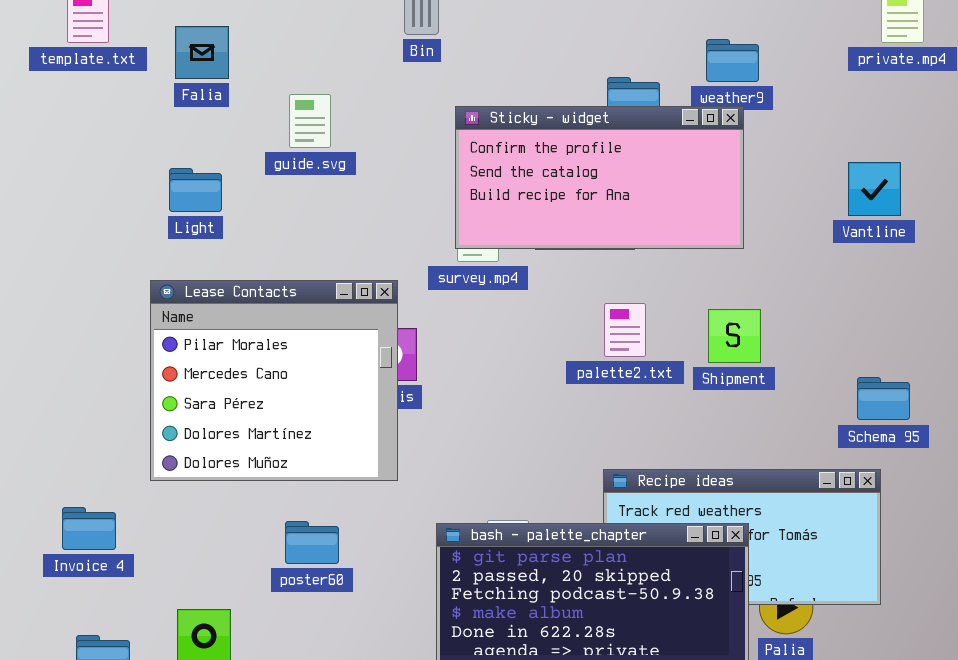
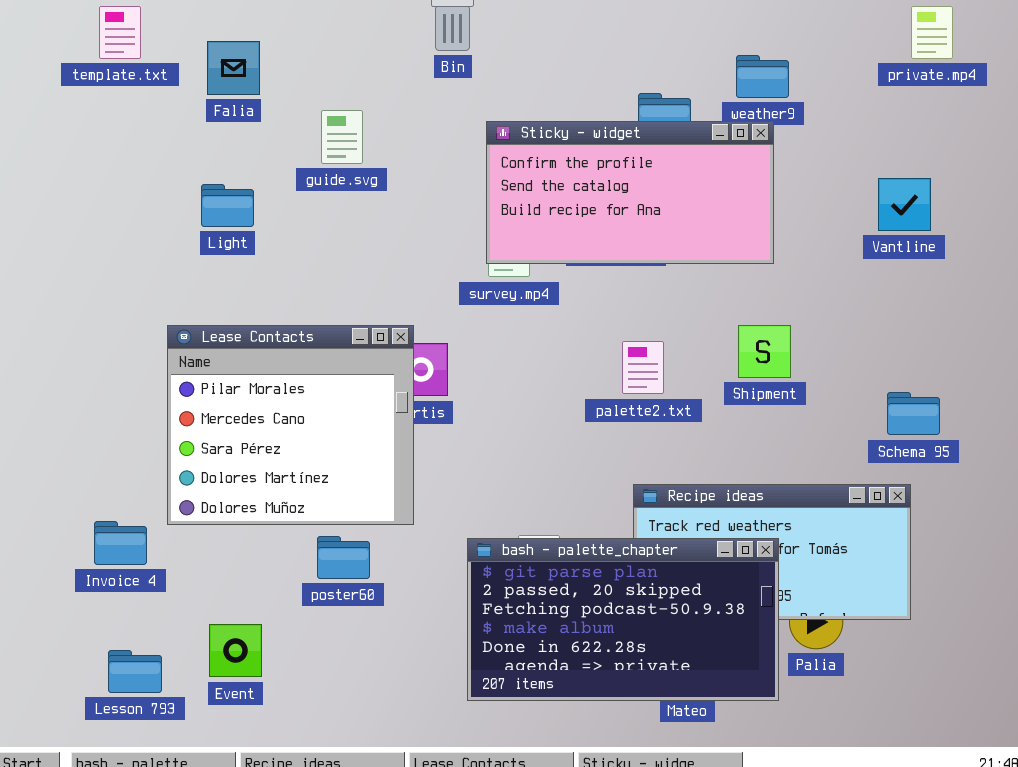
Lease Contacts: [150,280,398,481] -> [167,325,414,525], moved
palette2.txt: [604,303,646,357] -> [622,341,664,394], moved

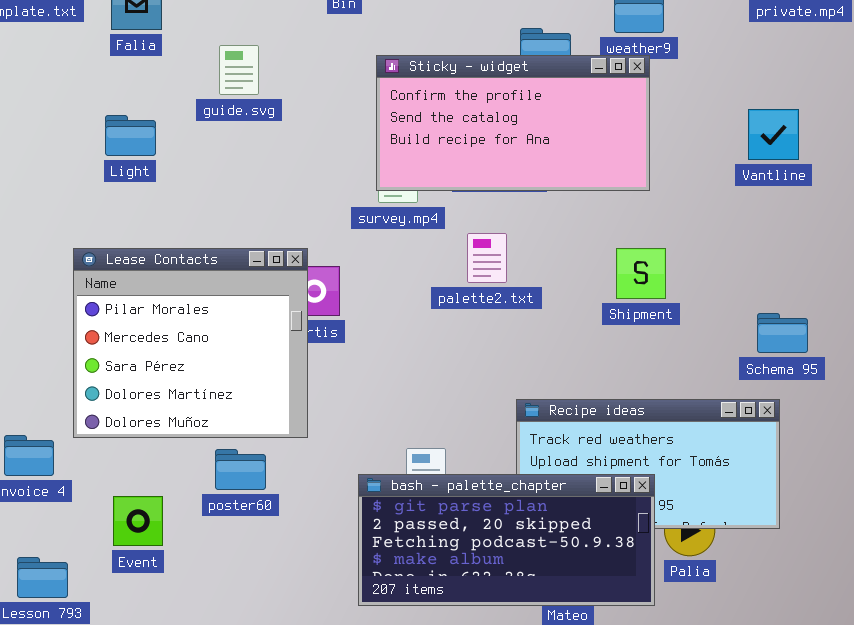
palette2.txt: [622,341,664,394] -> [467,233,507,283], moved
bash - palette_chapter: [467,538,779,701] -> [358,474,655,606], resized
Event: [209,624,262,677] -> [113,496,163,546], moved

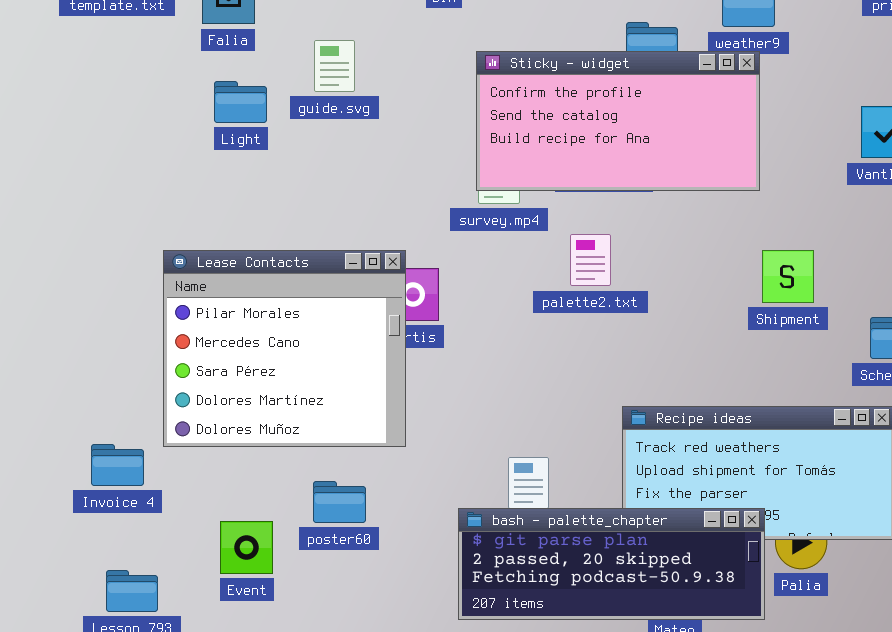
Light: [105,115,156,156] -> [214,81,267,123], moved
Shipment: [616,248,666,299] -> [762,250,814,303], moved
poster60: [215,449,266,490] -> [313,481,366,523], moved
bash - palette_chapter: [358,474,655,606] -> [458,508,765,620], resized
Event: [113,496,163,546] -> [220,521,273,574], moved

